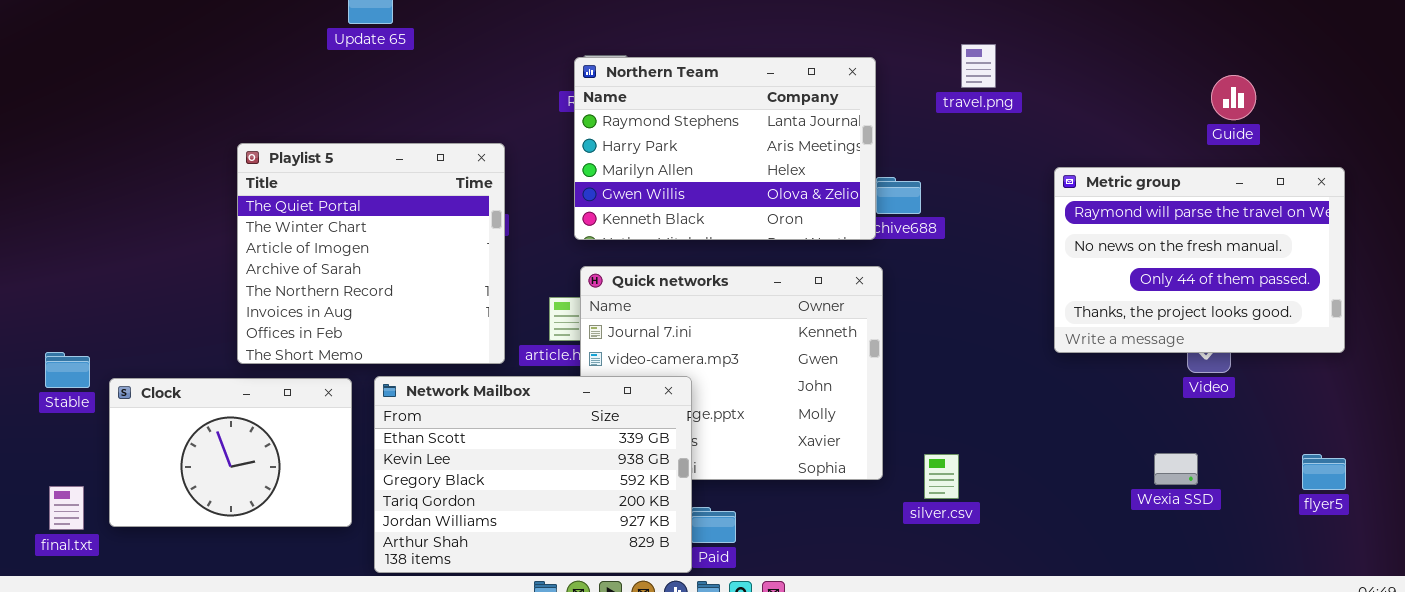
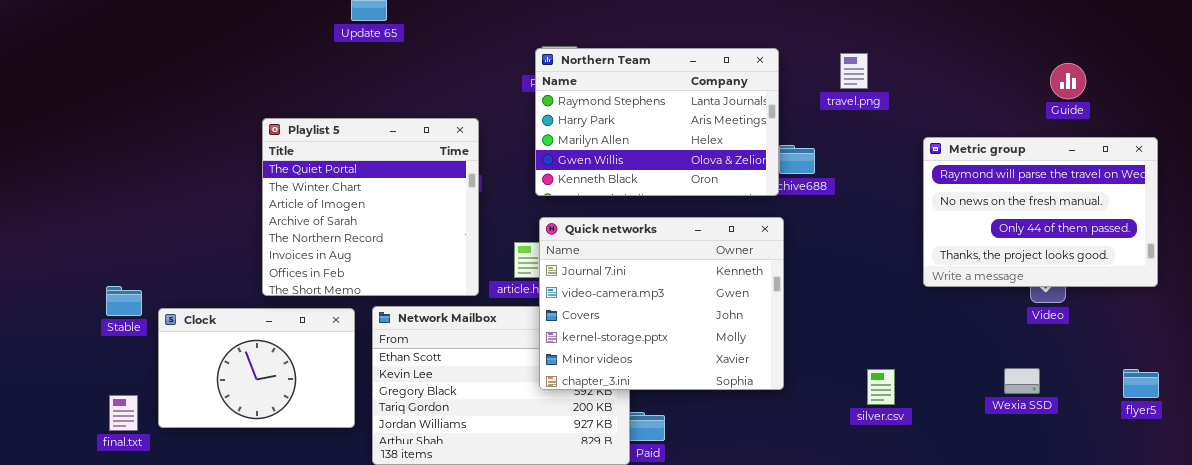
travel.png: [961,44,996,88] -> [840,53,868,89], moved
Quick networks: [580,266,883,480] -> [539,217,784,390], raised
silver.csv: [924,454,959,499] -> [867,369,895,405], moved

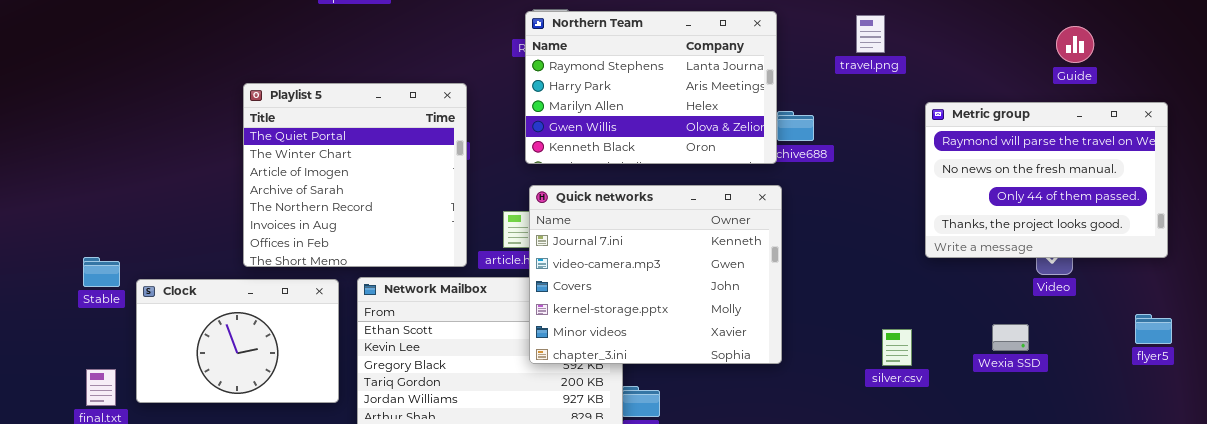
travel.png: [840,53,868,89] -> [856,15,885,53], moved
Wexia SSD: [1004,368,1040,394] -> [992,324,1029,351], moved
silver.csv: [867,369,895,405] -> [882,329,912,366], moved
flyer5: [1123,369,1159,398] -> [1135,314,1172,344], moved

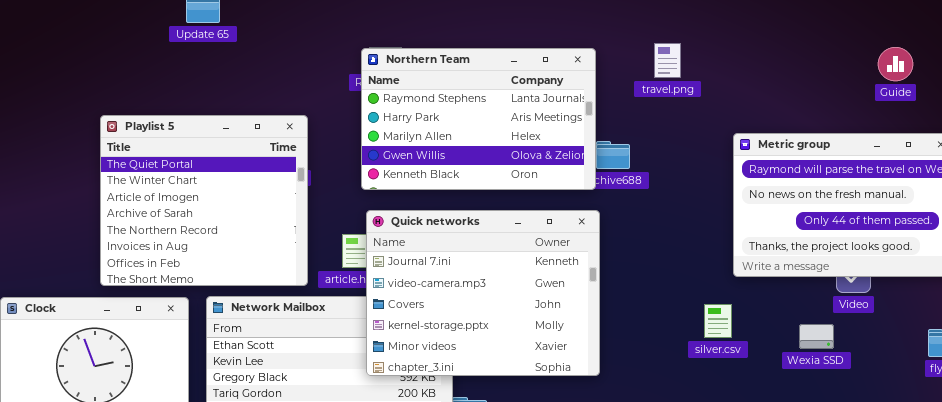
travel.png: [856,15,885,53] -> [654,43,681,78], moved
Guide: [1056,26,1094,63] -> [878,47,913,81], moved
Wexia SSD: [992,324,1029,351] -> [799,324,834,349], moved
silver.csv: [882,329,912,366] -> [704,304,732,338], moved

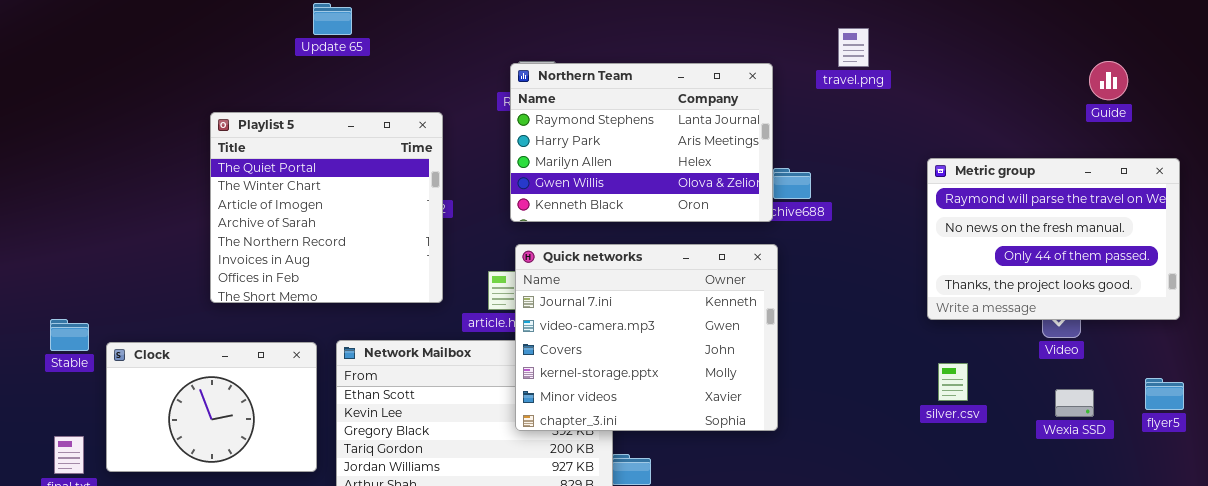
travel.png: [654,43,681,78] -> [838,28,869,67], moved
Playlist 5: [100,115,308,286] -> [210,112,443,303], moved
silver.csv: [704,304,732,338] -> [938,363,968,401], moved
Wexia SSD: [799,324,834,349] -> [1055,389,1094,417], moved

